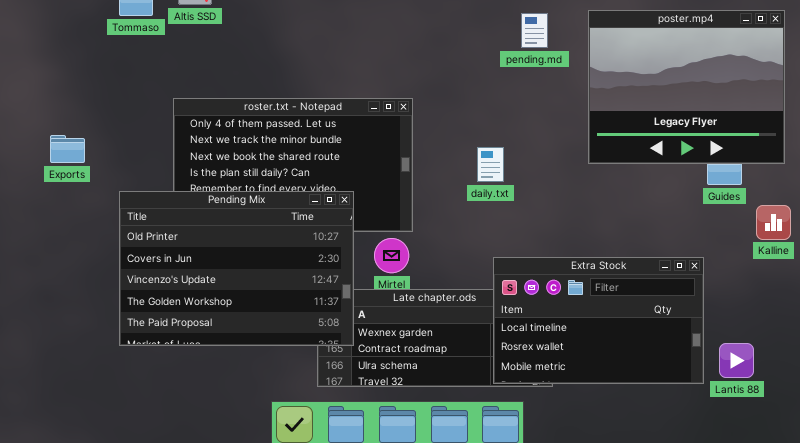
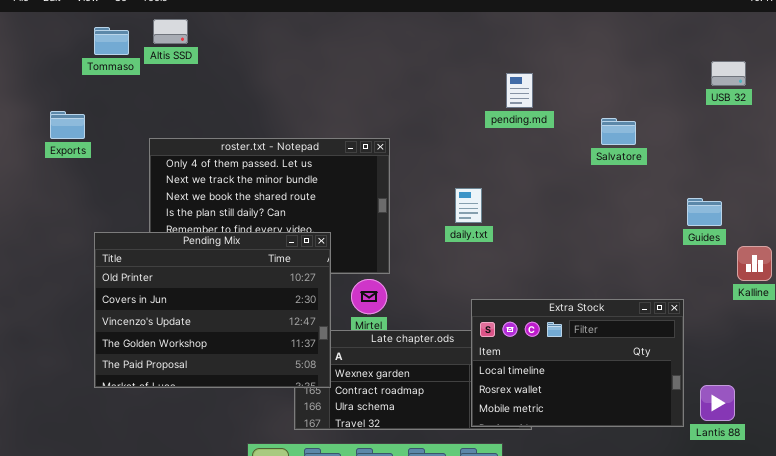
poster.mp4: [588,10,785,164] -> none, closed
pending.md: [521,13,548,48] -> [506,73,533,108], moved
Exports: [50,135,85,163] -> [50,111,85,139], moved

